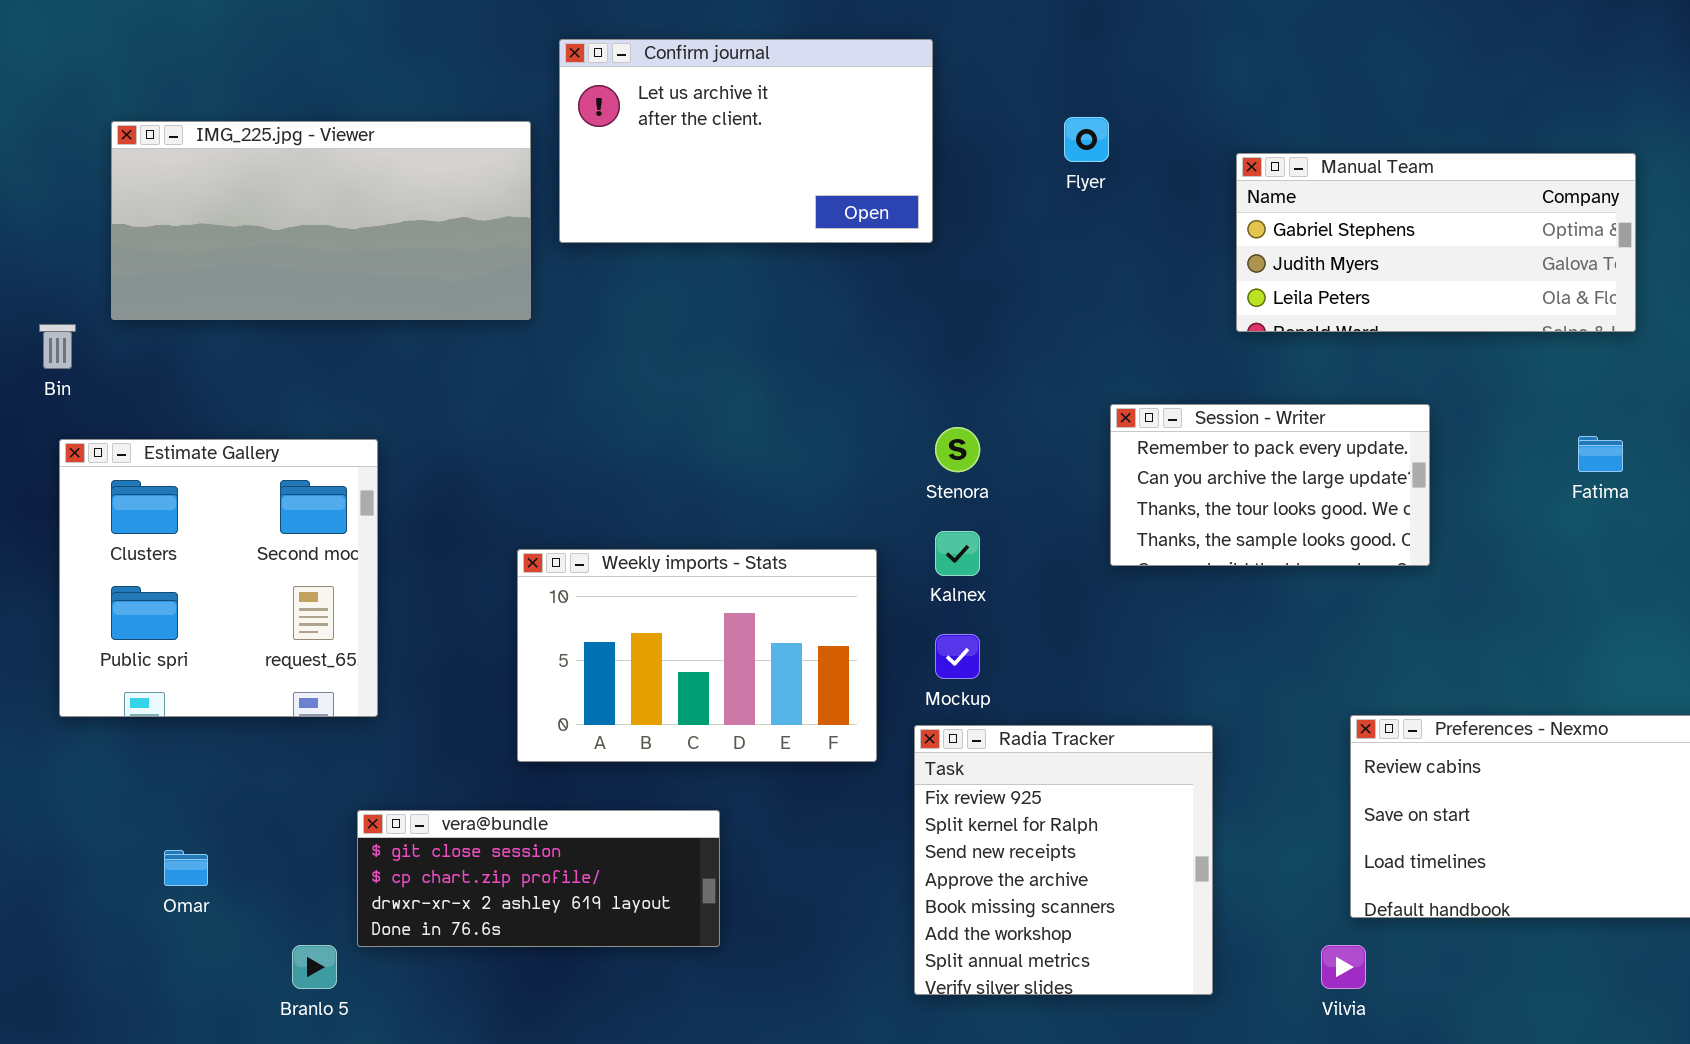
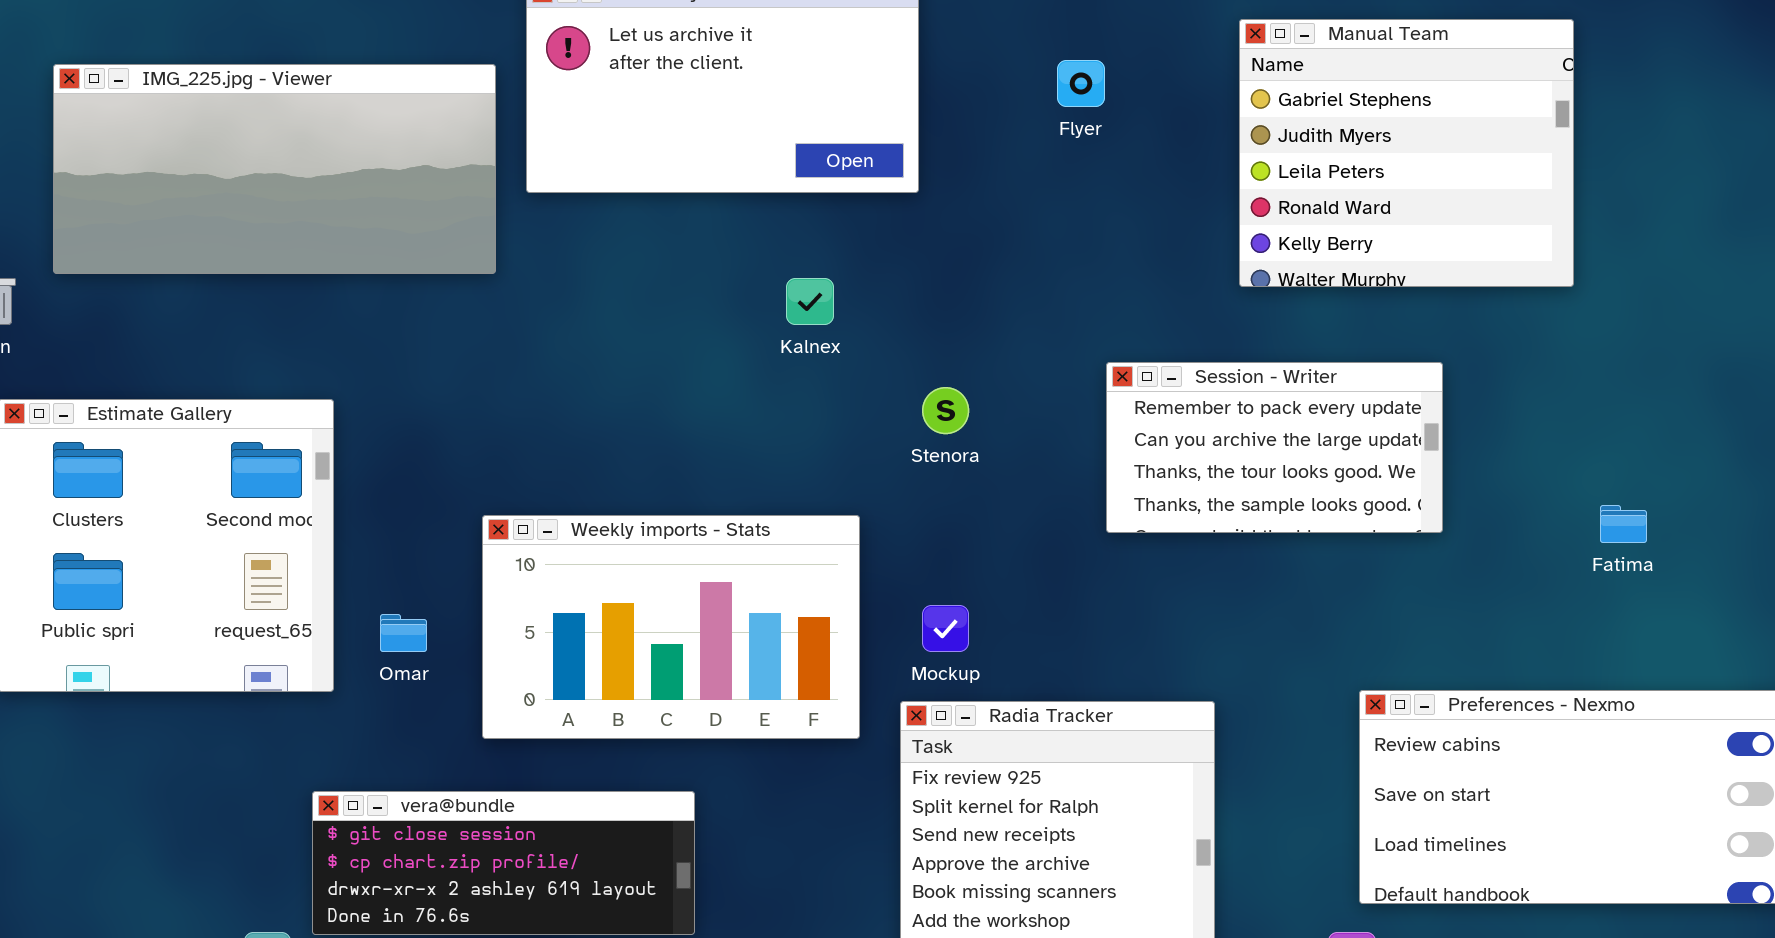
Manual Team: [1236,153,1636,332] -> [1239,19,1574,287], resized
Fatima: [1578,436,1623,472] -> [1600,505,1647,543], moved
Kalnex: [935,531,980,576] -> [786,278,834,325], moved
Omar: [164,850,208,886] -> [380,614,427,652], moved

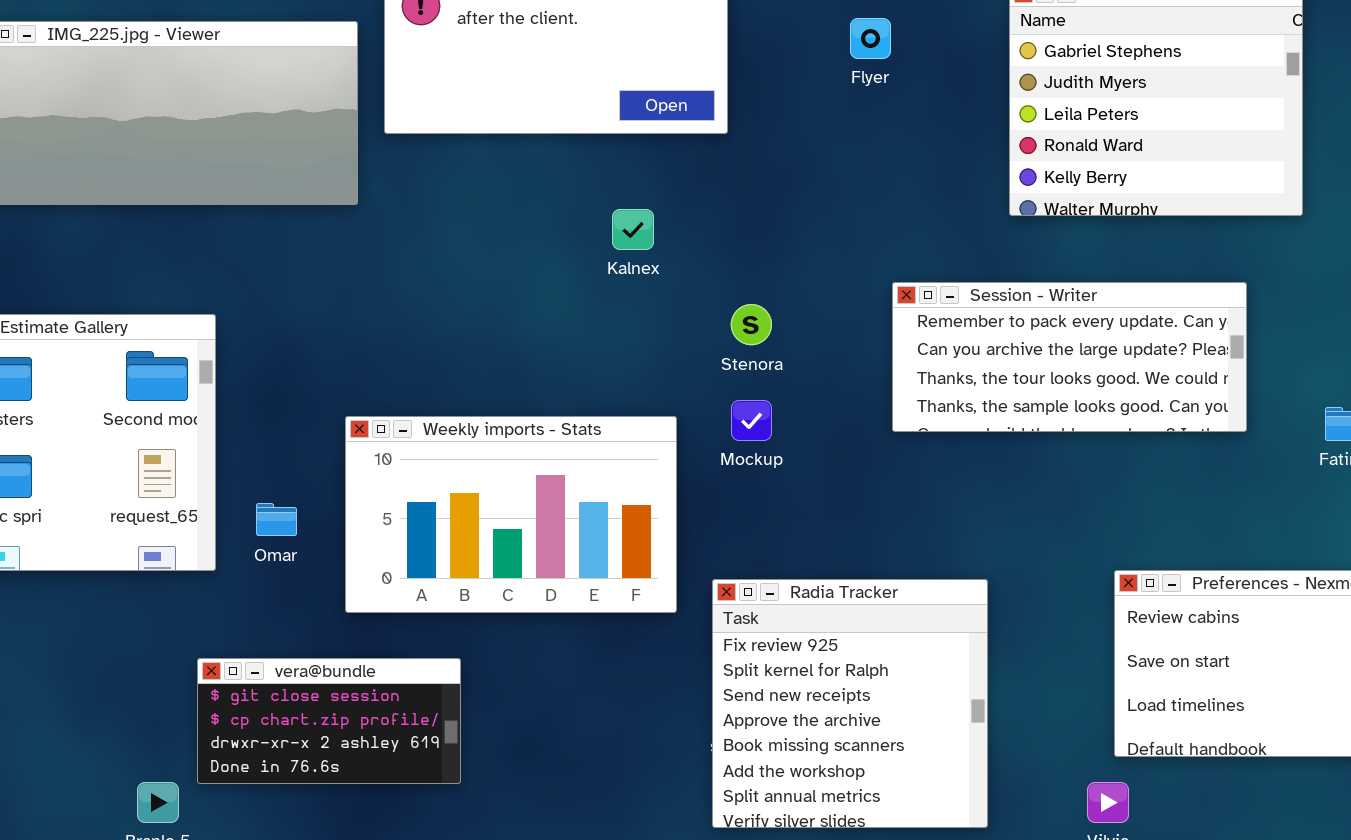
Session - Writer: [1106,362,1443,533] -> [892,282,1247,432], resized
Mockup: [922,605,969,652] -> [731,400,772,441], moved
vera@bundle: [312,791,695,935] -> [197,658,461,784], resized

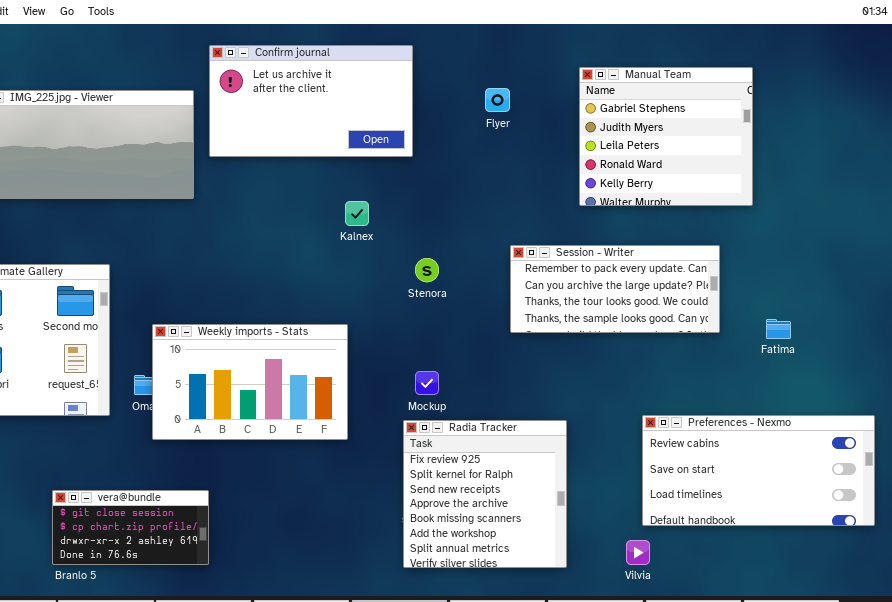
Mockup: [731,400,772,441] -> [415,371,439,395], moved
Weekly imports - Stats: [345,416,677,613] -> [152,324,348,440], moved
vera@bundle: [197,658,461,784] -> [52,490,209,565], moved

